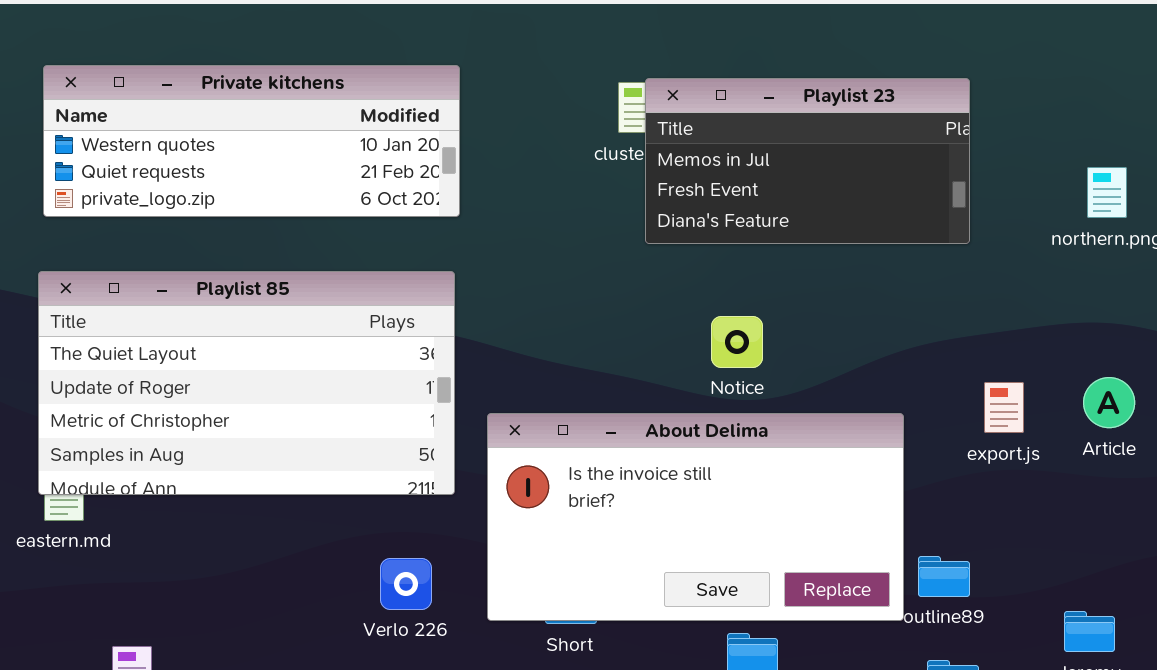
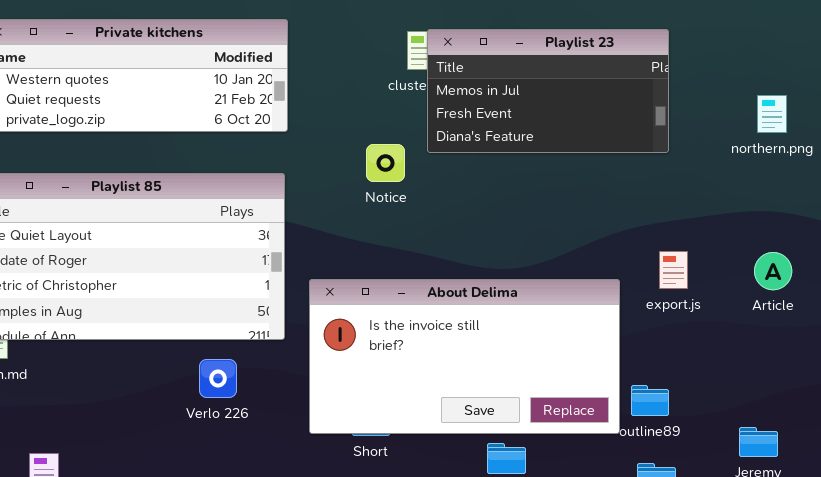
Notice: [711,316,763,368] -> [366,144,405,182], moved
export.js: [984,382,1024,433] -> [659,251,688,289], moved
Verlo 226: [380,558,432,610] -> [199,359,237,398], moved

